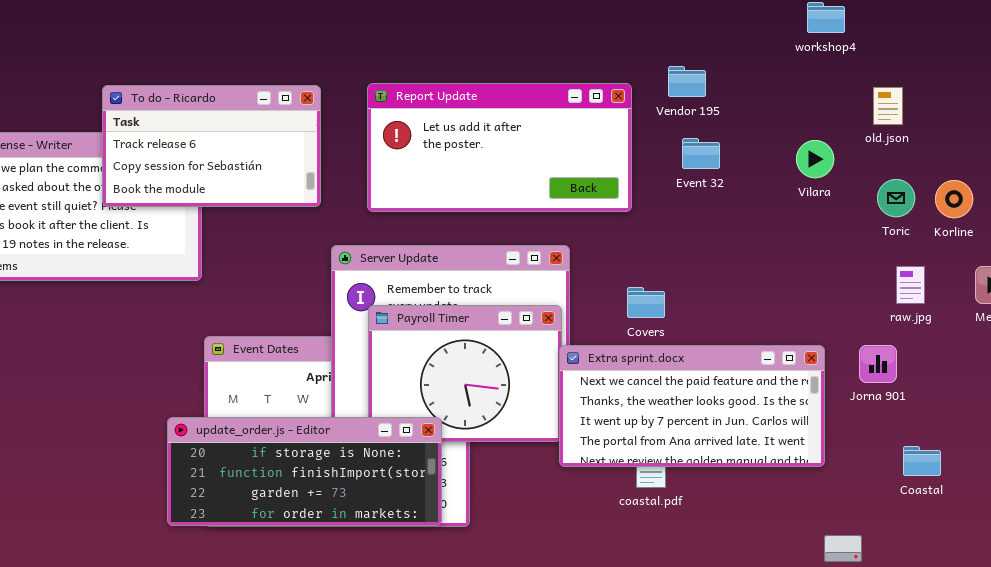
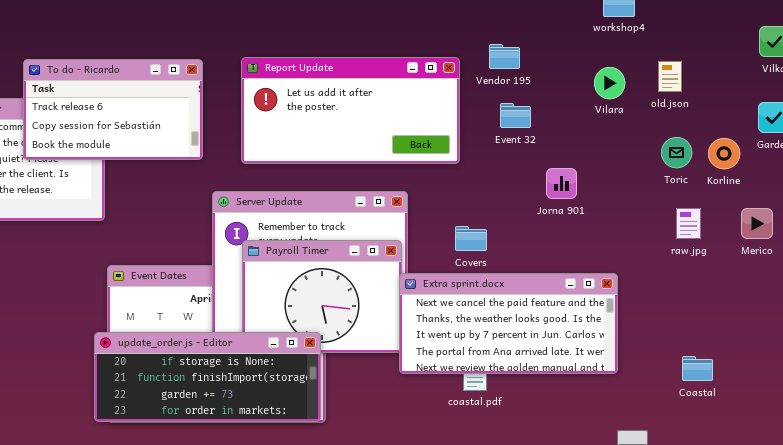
Vilara: [796,140,834,178] -> [594,67,625,99], moved
Jorna 901: [859,345,897,383] -> [546,168,577,199], moved
update_order.js - Editor: [167,417,442,526] -> [94,332,321,422], moved

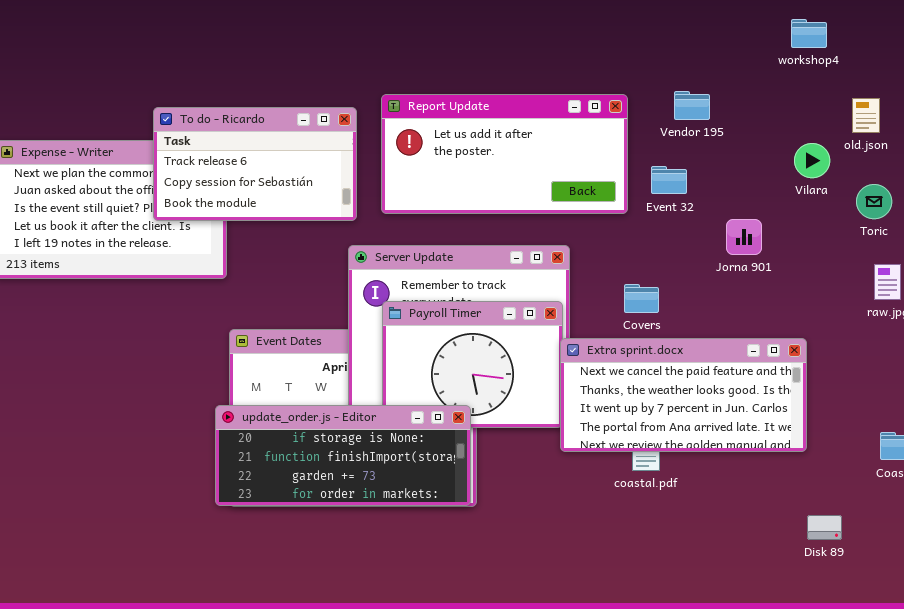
Vendor 195: [489,44,520,69] -> [674,91,710,120], moved
To do - Ricardo: [23,59,203,160] -> [153,107,357,221], moved
Vilara: [594,67,625,99] -> [794,143,830,178], moved
Event 32: [500,103,531,128] -> [651,166,687,194], moved

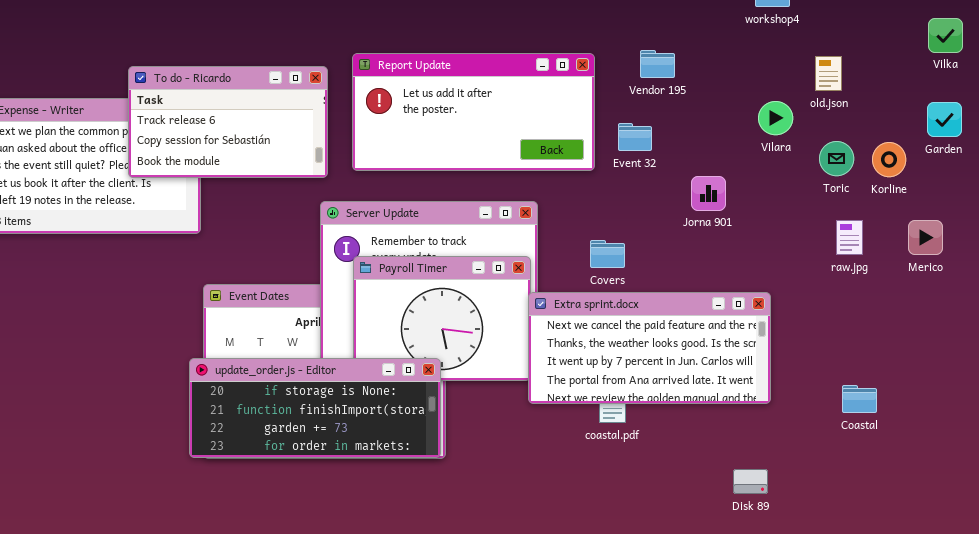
Disk 89: [807,515,842,540] -> [733,469,768,494], moved

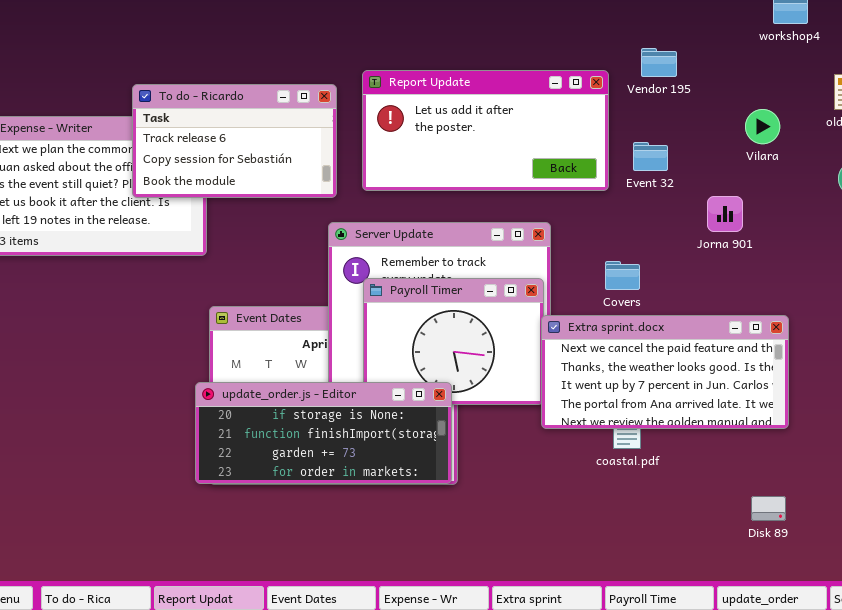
Vendor 195: [640,50,675,78] -> [641,48,677,77], moved
Vilara: [758,101,793,135] -> [745,109,780,144], moved

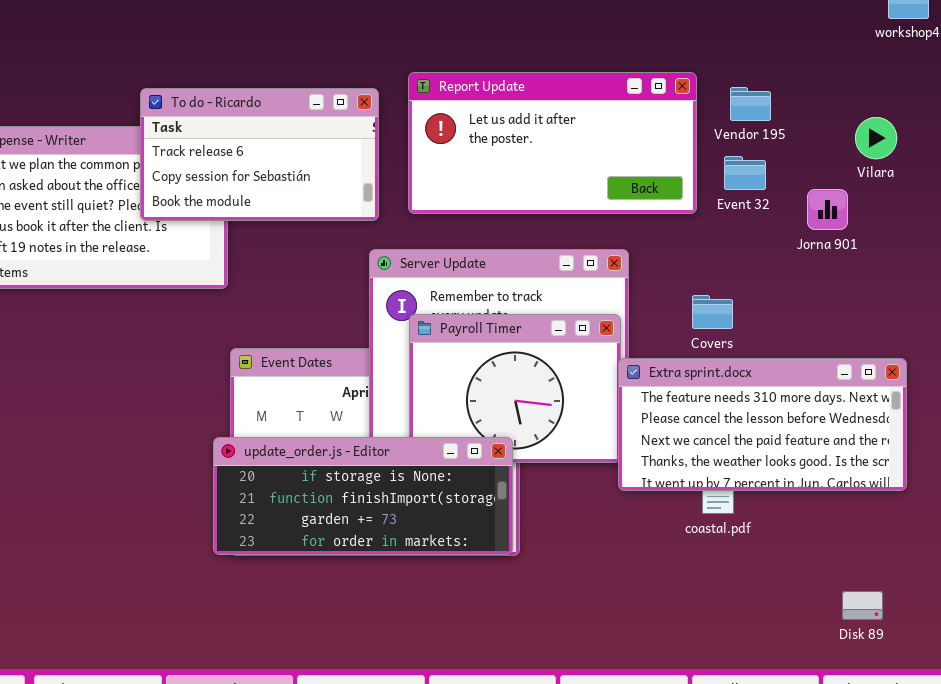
Vendor 195: [641,48,677,77] -> [730,87,771,121], moved
Jorna 901: [707,196,743,232] -> [807,189,848,230], moved
Extra sprint.docx: [541,315,789,429] -> [618,358,907,491], scrolled up 2 rows
Disk 89: [751,496,786,521] -> [842,591,883,620], moved

